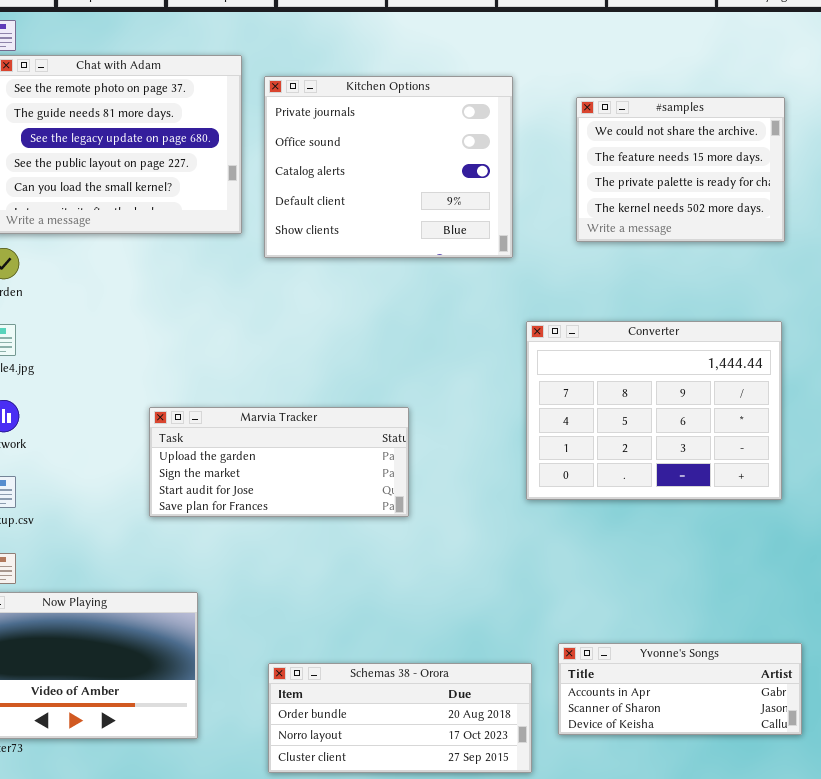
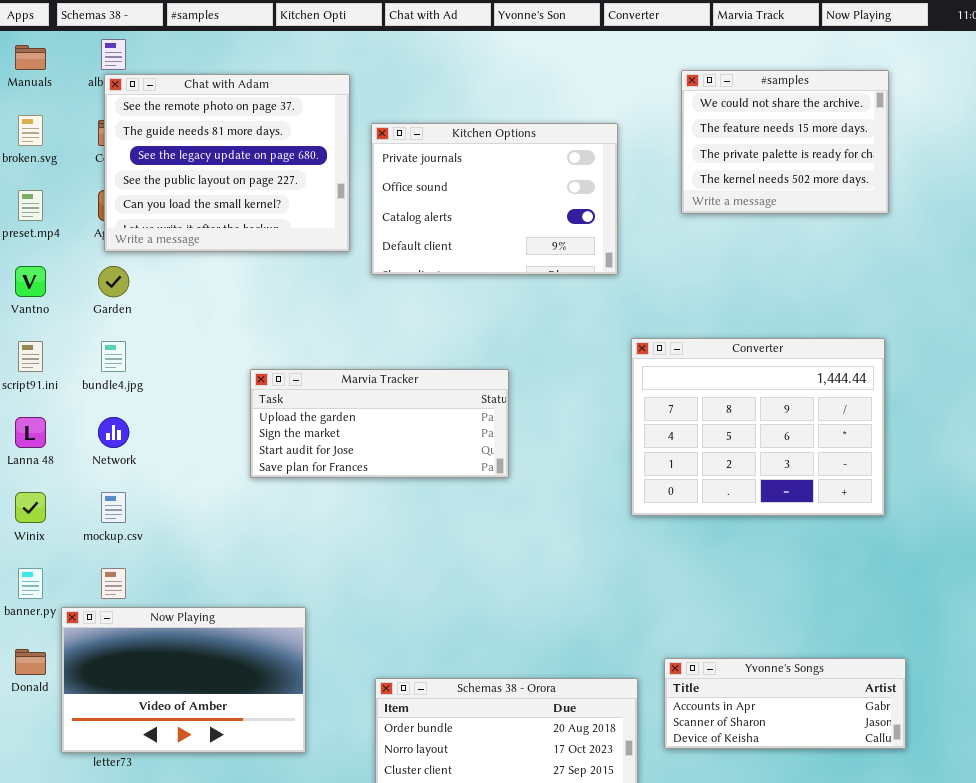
Kitchen Options: [264,76,513,258] -> [371,123,618,275], resized
#samples: [576,97,785,242] -> [681,70,889,214], moved
Marvia Tracker: [149,407,409,517] -> [250,369,509,478], moved

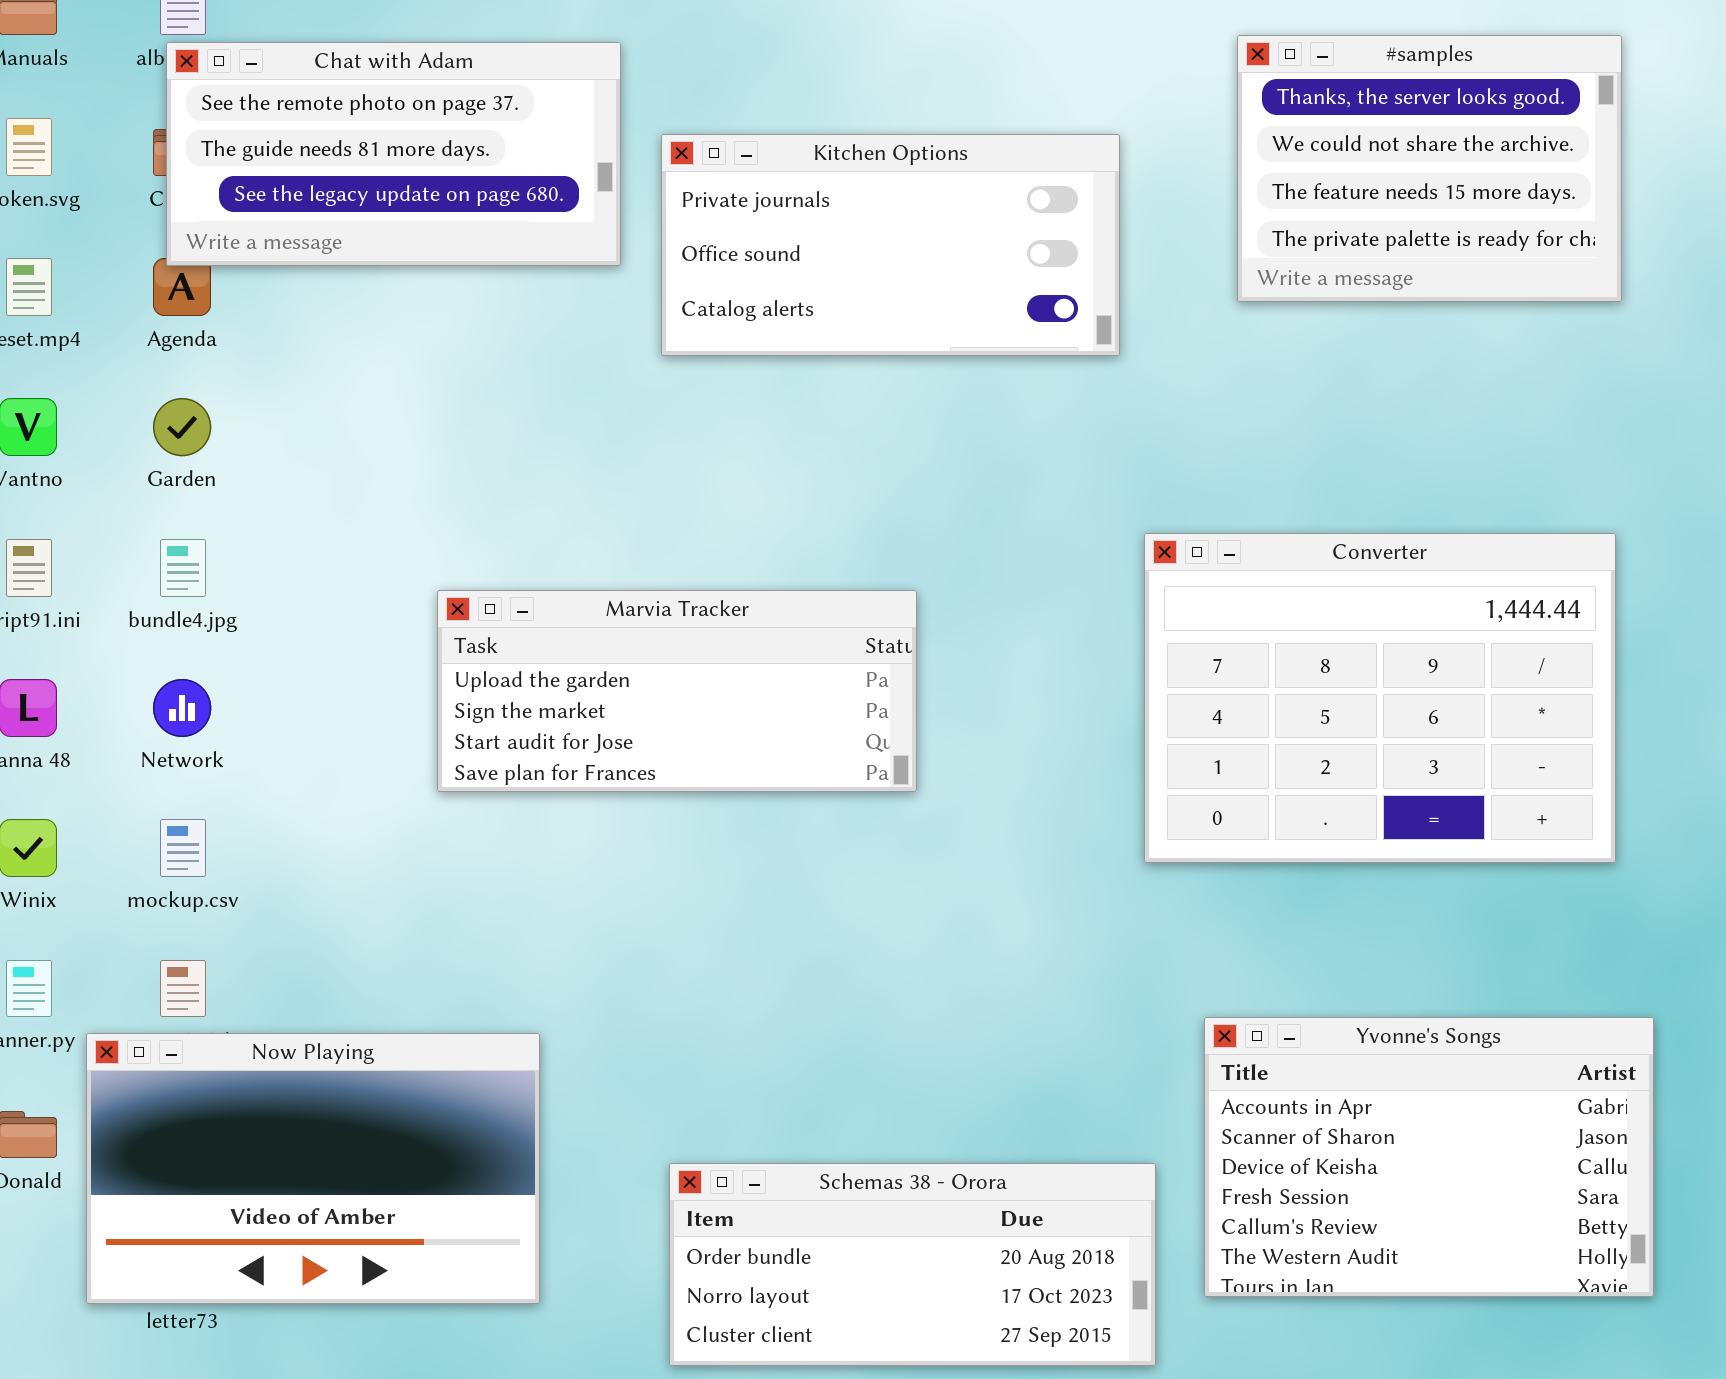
#samples: [681,70,889,214] -> [1237,35,1622,302], scrolled up 1 row
Chat with Adam: [104,74,350,252] -> [166,42,621,266], resized
Kitchen Options: [371,123,618,275] -> [661,134,1120,356], resized
Yvonne's Songs: [664,658,906,749] -> [1204,1017,1654,1297], resized

